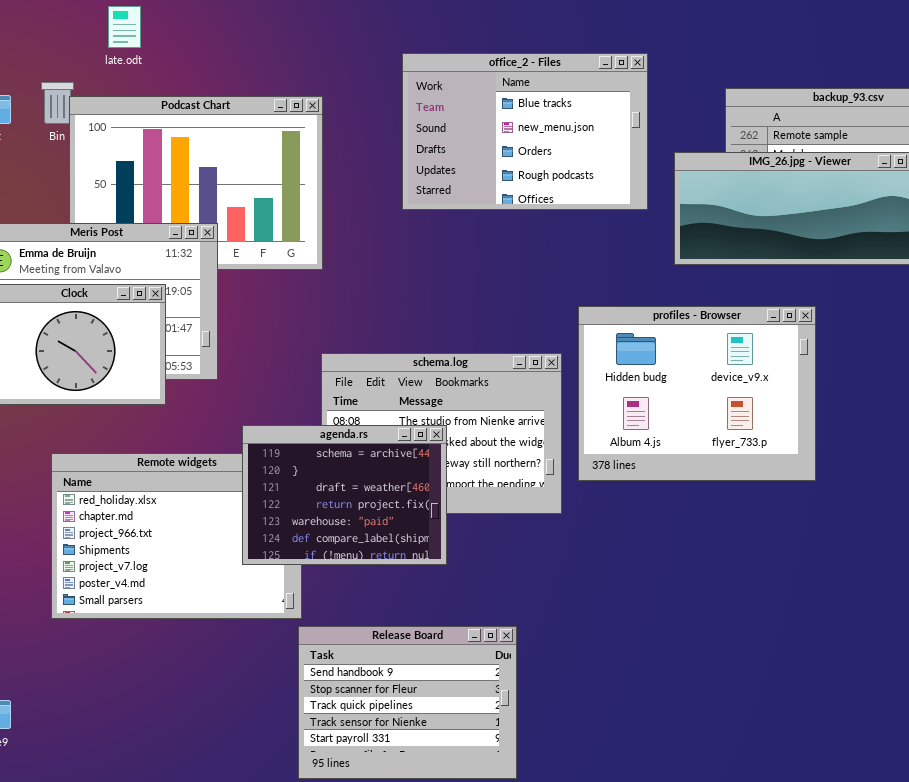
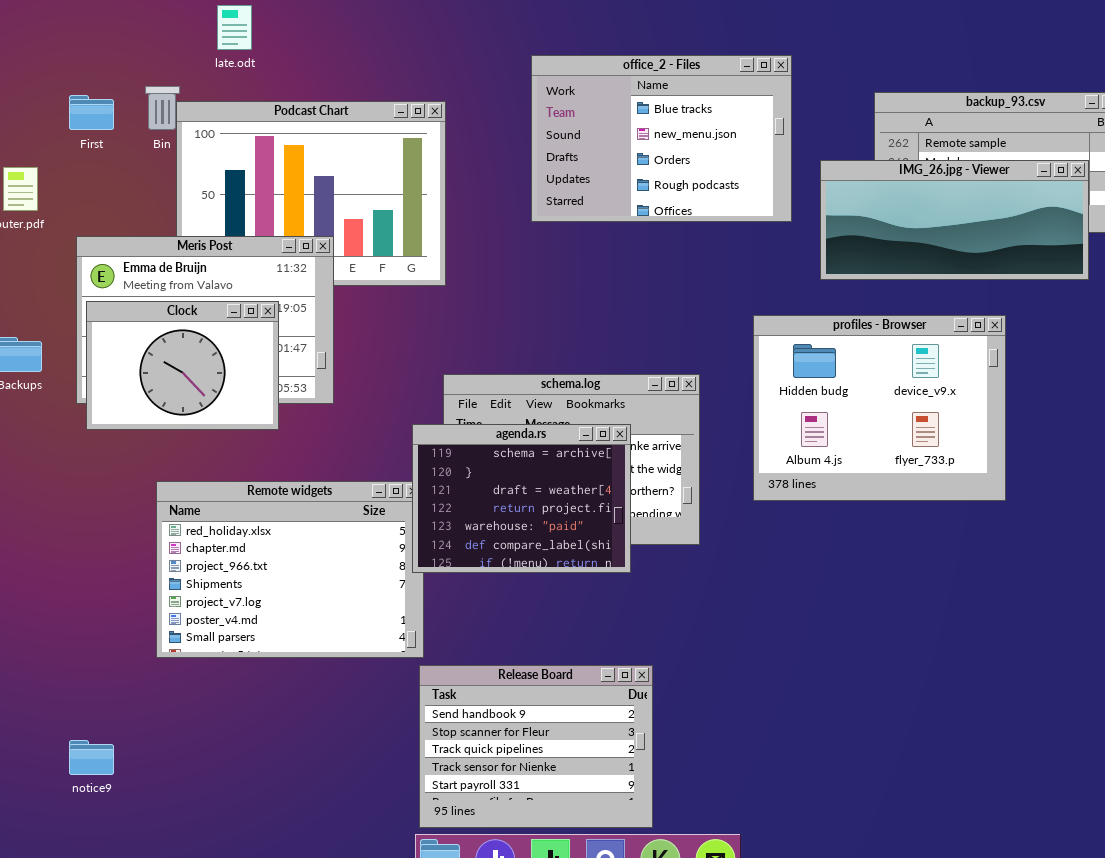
profiles - Browser: [578,306,816,481] -> [753,315,1006,501], moved
agenda.rs: [242,425,447,565] -> [412,424,631,573], moved

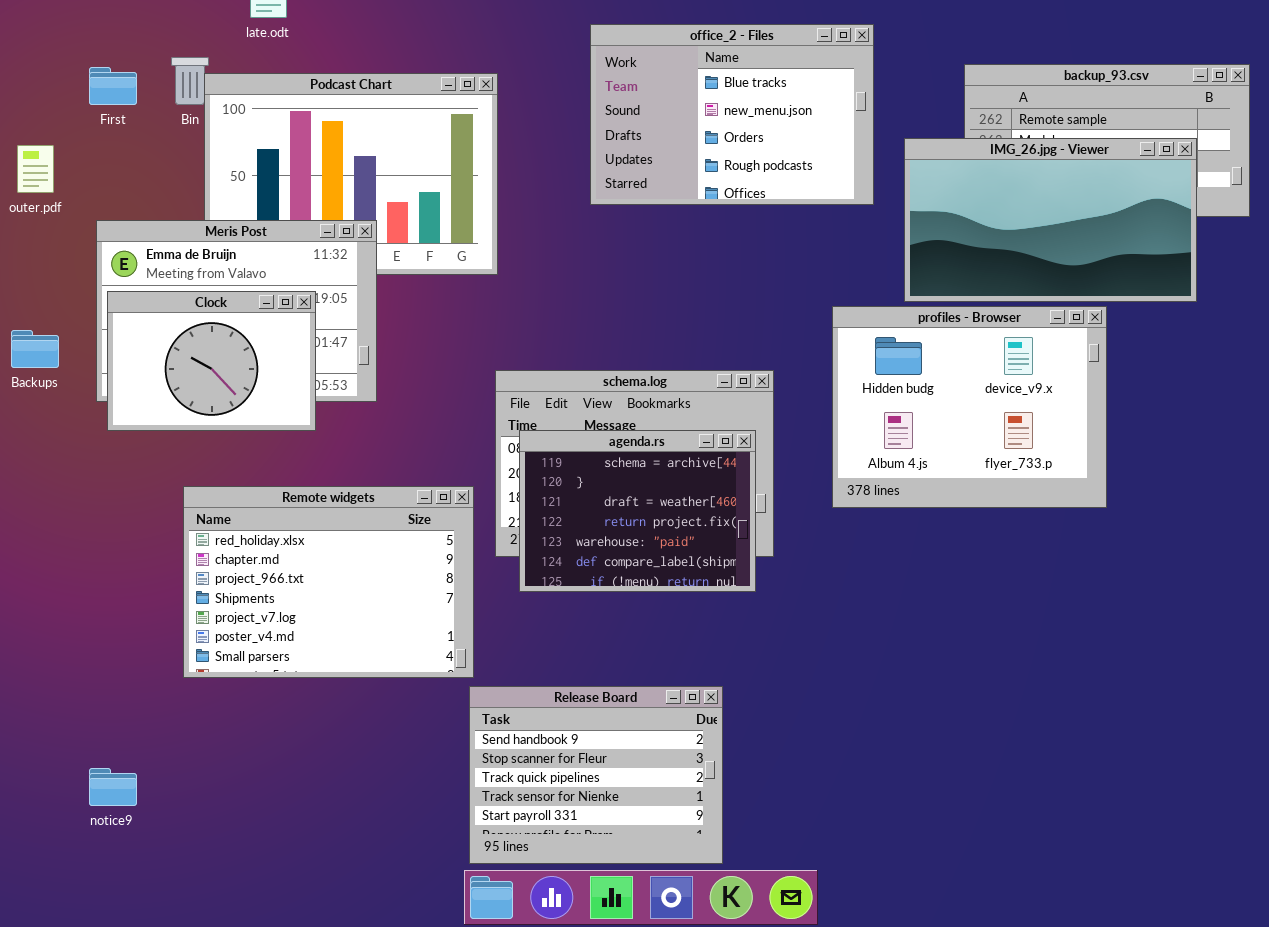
IMG_26.jpg - Viewer: [820,160,1089,280] -> [904,138,1197,302], resized
agenda.rs: [412,424,631,573] -> [519,430,756,592], moved

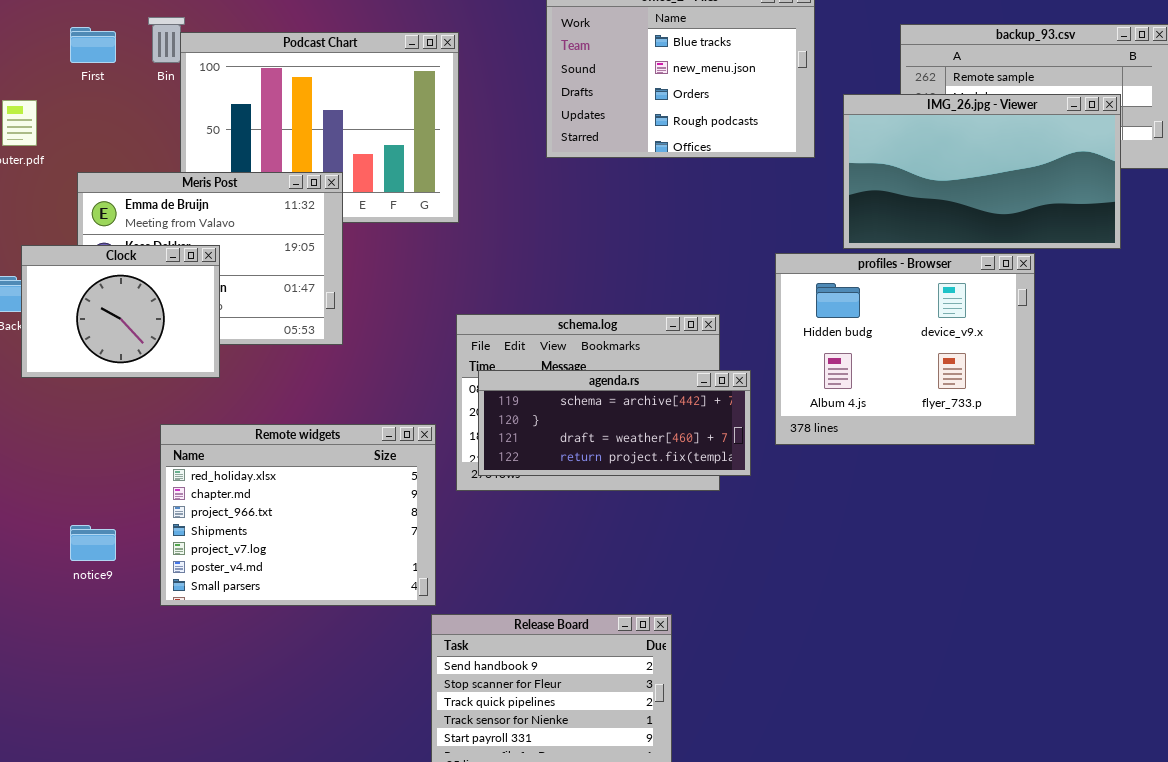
Clock: [107,291,316,431] -> [21,245,220,378], moved
agenda.rs: [519,430,756,592] -> [478,370,751,476], resized
notice9: [89,768,137,806] -> [70,525,116,561], moved

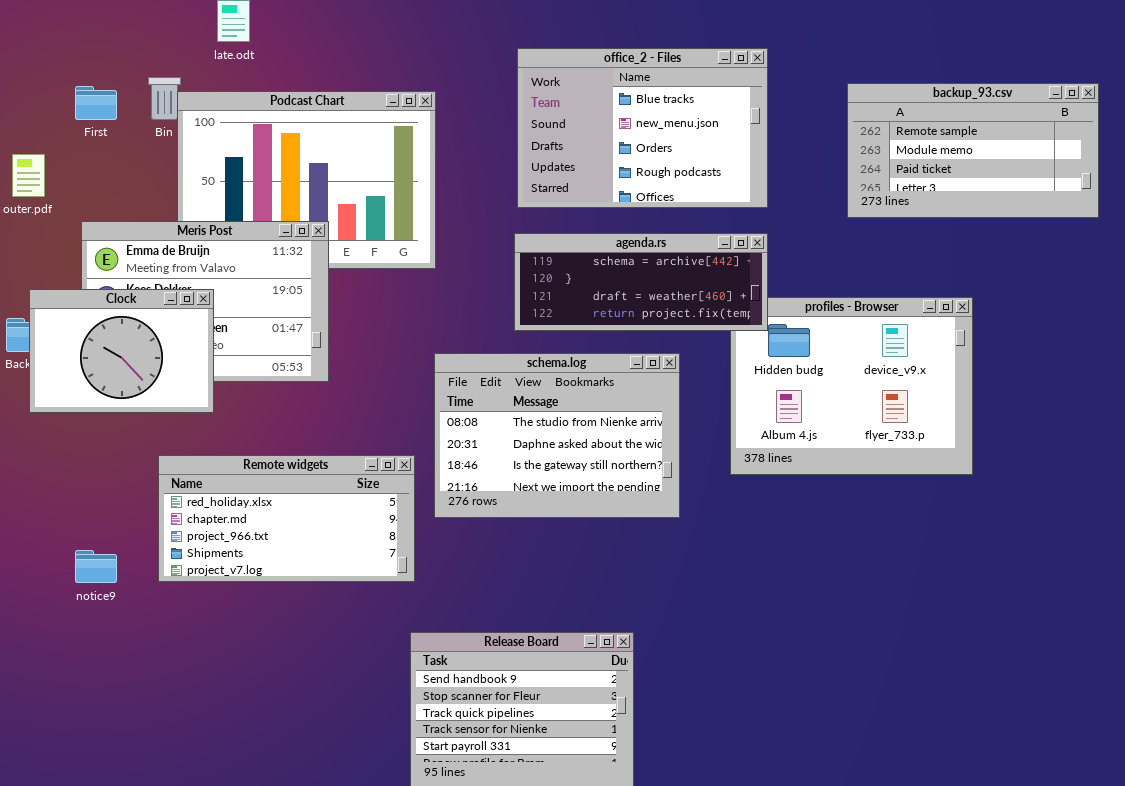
IMG_26.jpg - Viewer: [843,94,1121,249] -> none, closed
agenda.rs: [478,370,751,476] -> [514,233,768,331], moved
Remote widgets: [160,424,436,606] -> [158,455,415,582], resized

